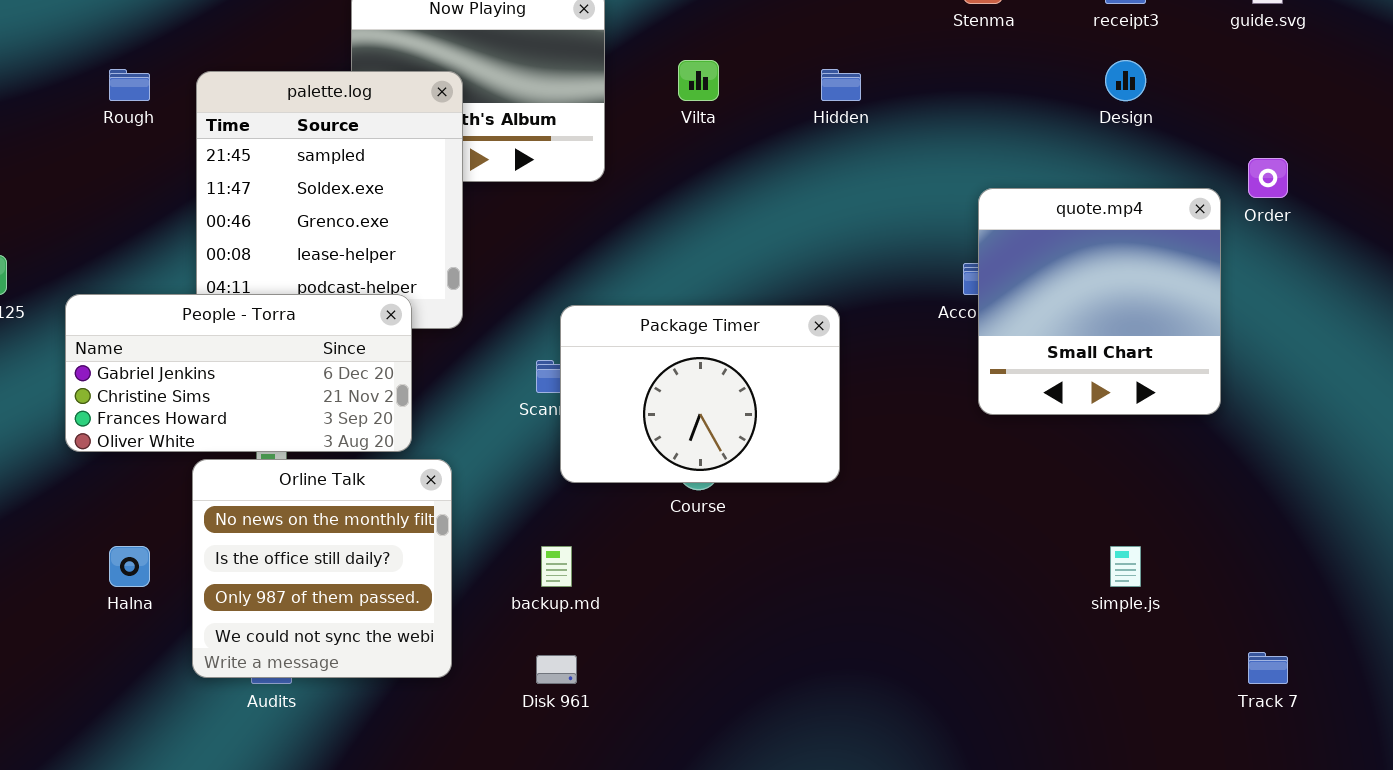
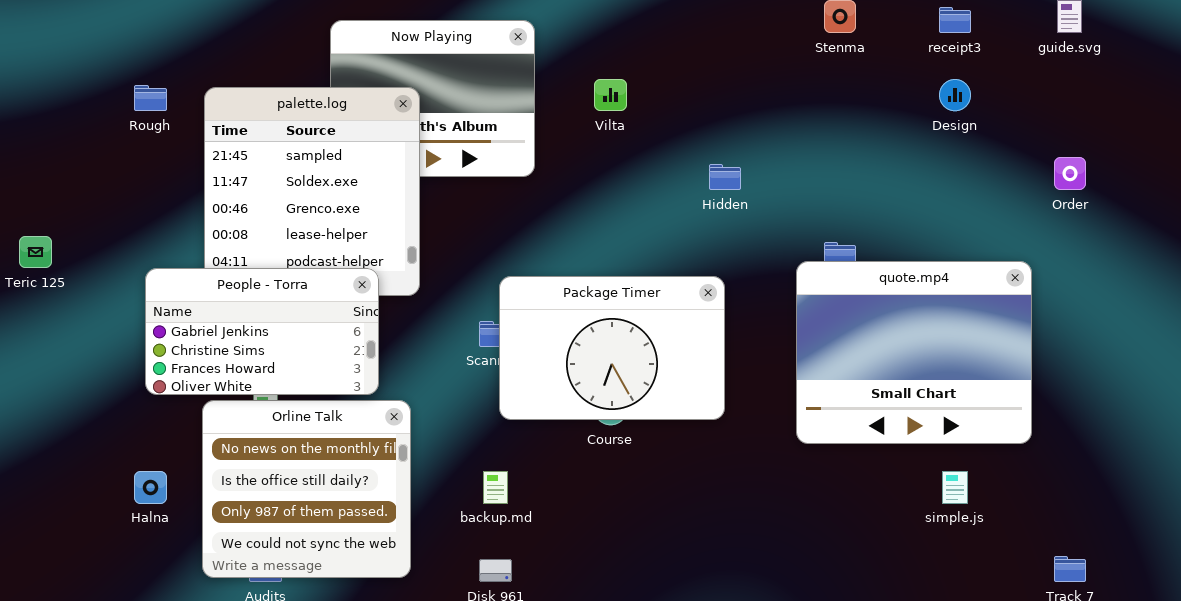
Hidden: [821,69,861,101] -> [709,164,741,190], moved
quote.mp4: [978,188,1221,415] -> [796,261,1032,444], moved, resized
People - Torra: [65,294,412,452] -> [145,268,379,395], resized

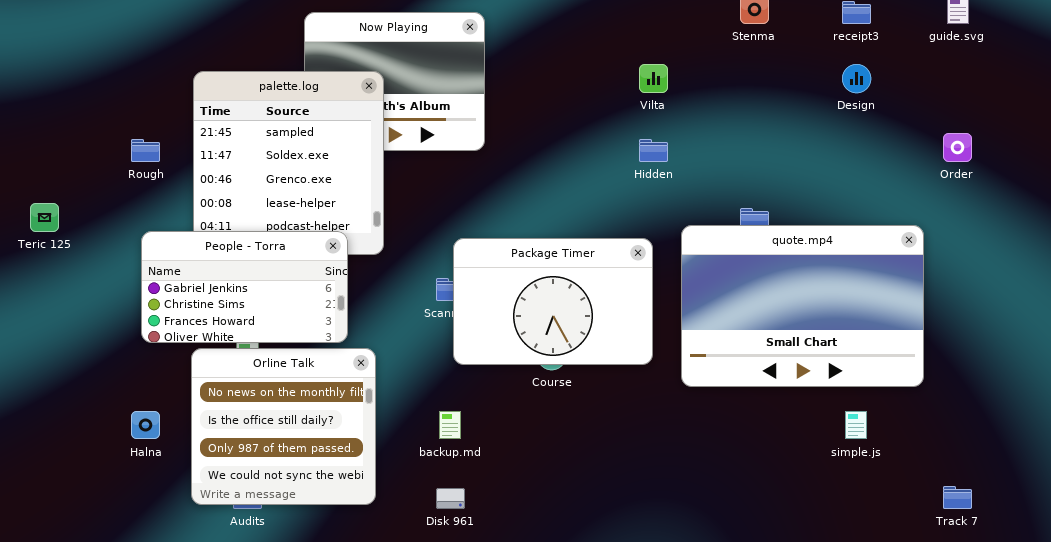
Vilta: [594,79,627,111] -> [639,64,668,93], moved
Rough: [134,85,167,111] -> [131,139,160,162], moved
quote.mp4: [796,261,1032,444] -> [681,225,924,387], resized

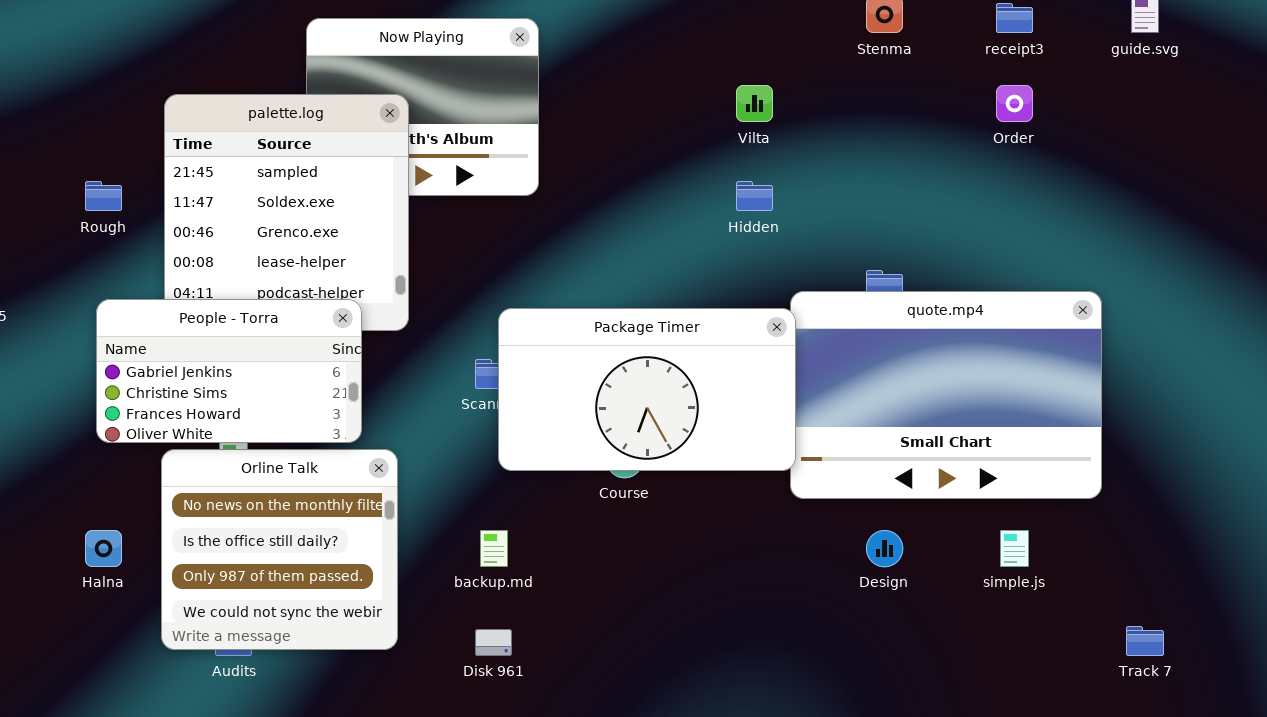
Design: [842,64,871,93] -> [866,530,903,567], moved
Order: [943,133,972,162] -> [996,85,1033,122], moved
Package Timer: [453,238,653,365] -> [498,308,796,471], resized

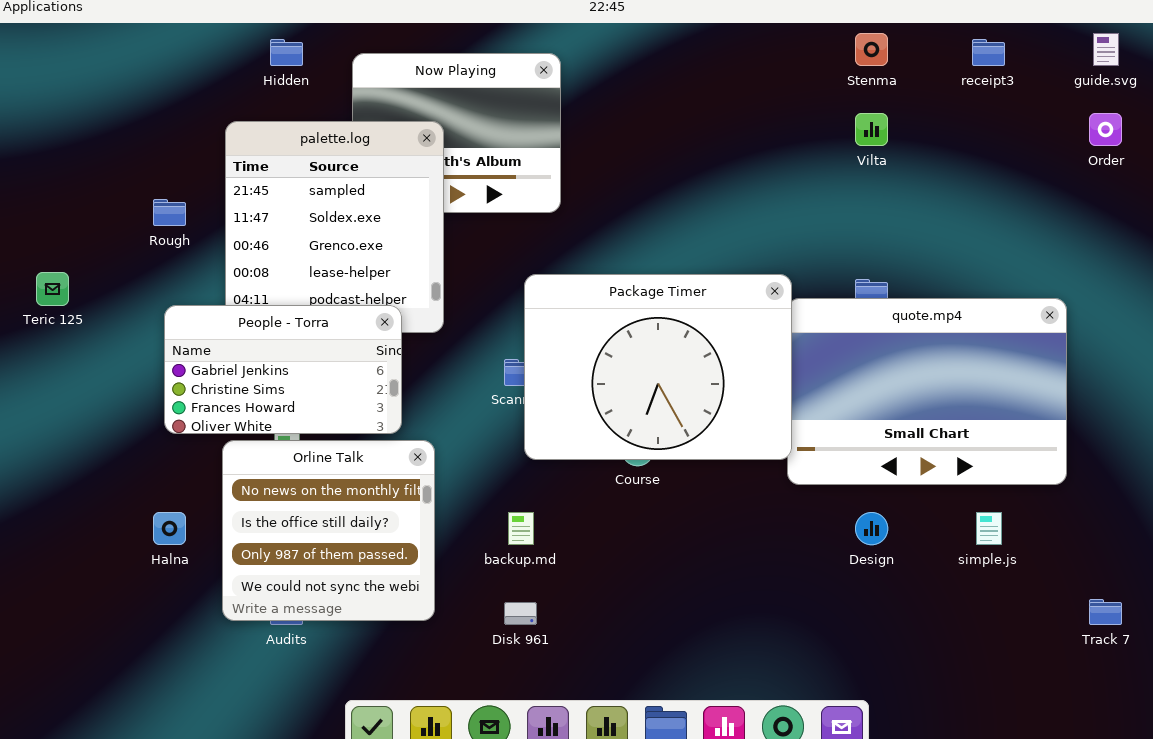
Vilta: [736,85,773,122] -> [855,113,888,146], moved
Order: [996,85,1033,122] -> [1089,113,1122,146], moved
Hidden: [736,181,773,211] -> [270,39,303,66], moved
Package Timer: [498,308,796,471] -> [524,274,792,460], resized

